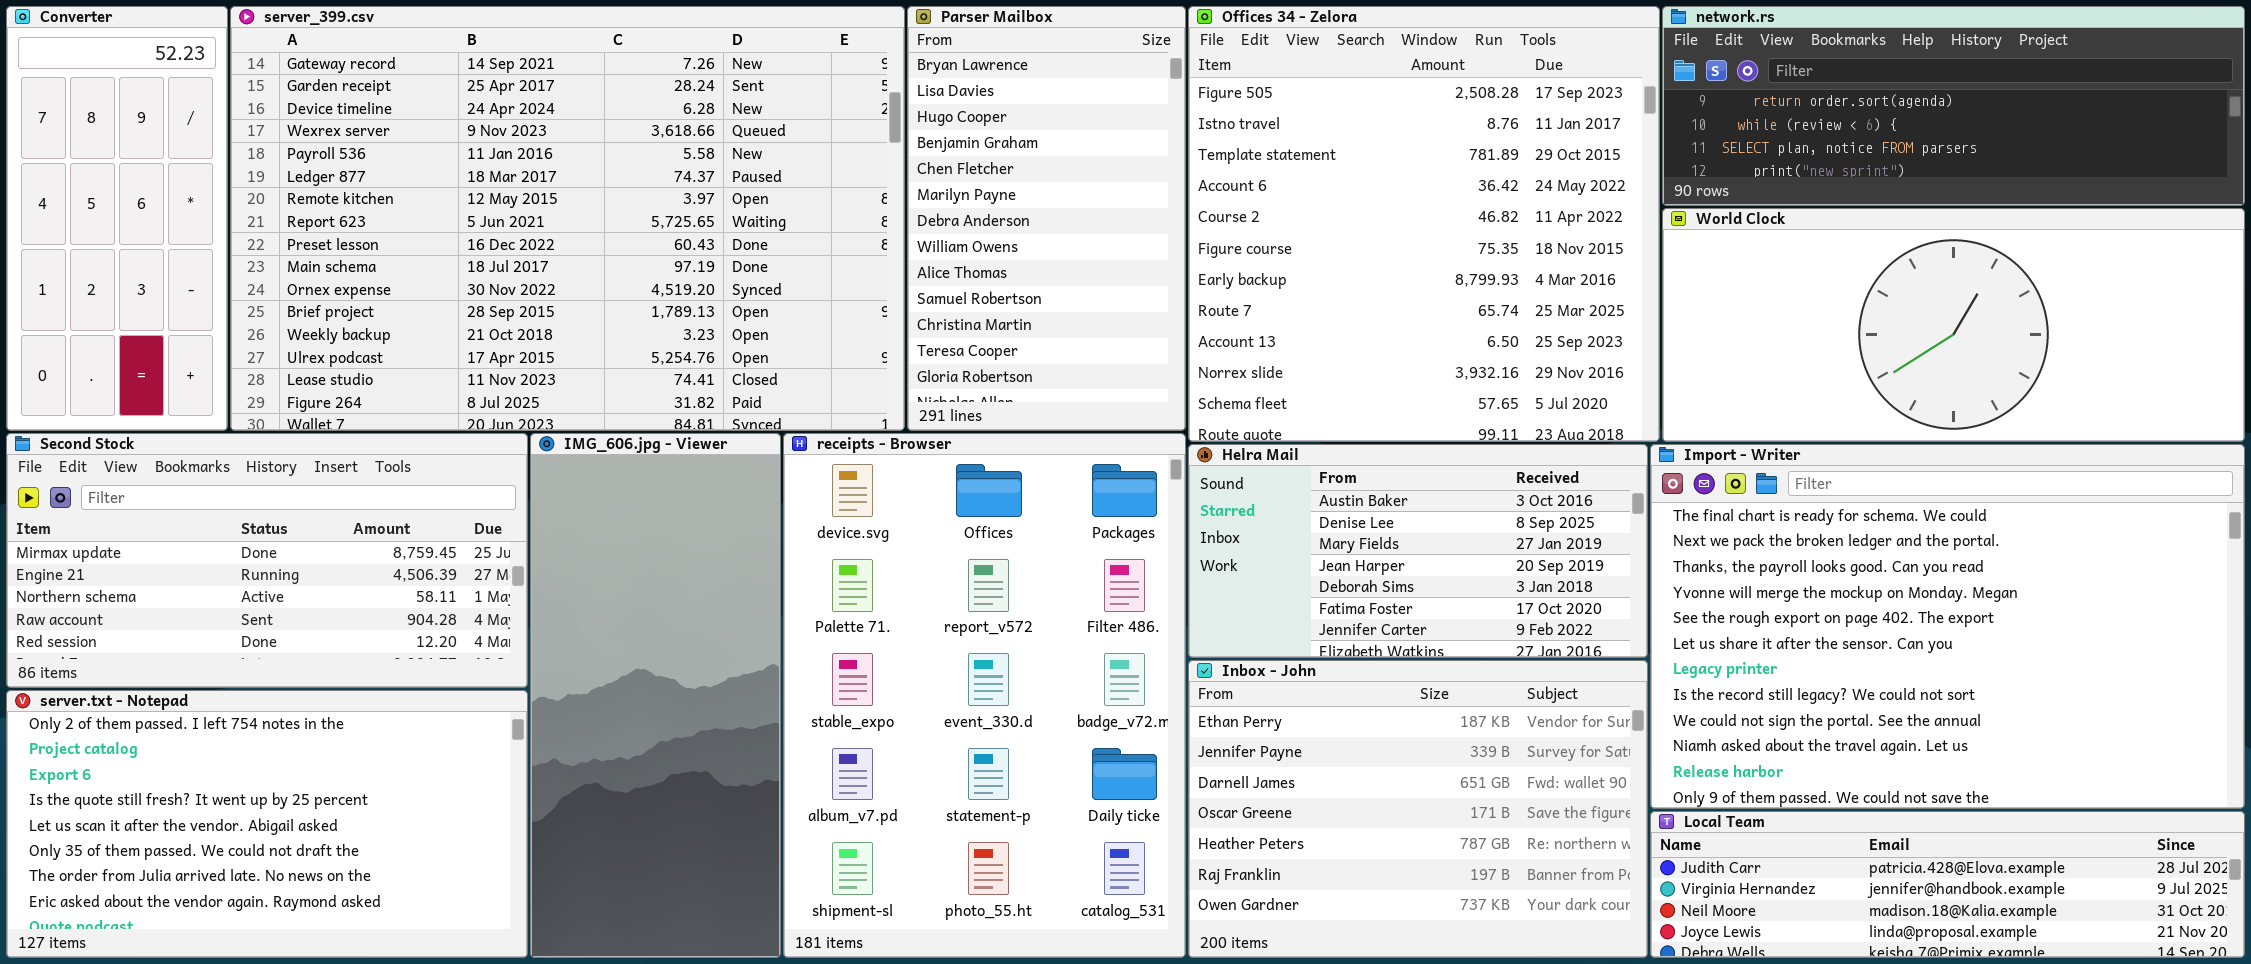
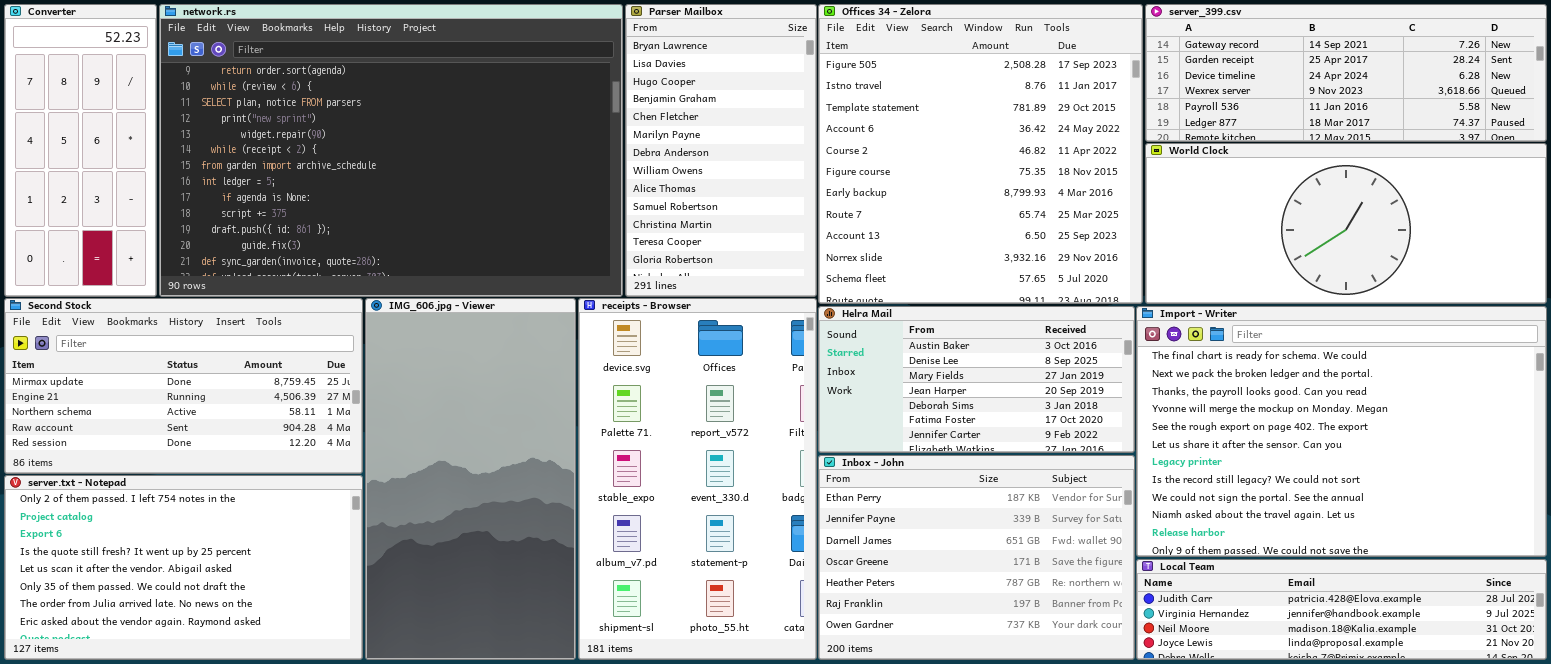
server_399.csv: [230,6,905,431] -> [1145,4,1547,142], moved, resized
network.rs: [1662,6,2245,206] -> [159,4,623,297], moved, resized
IMG_606.jpg - Viewer: [530,433,781,958] -> [365,298,576,660], resized
receipts - Browser: [783,433,1186,958] -> [578,298,817,660], resized

